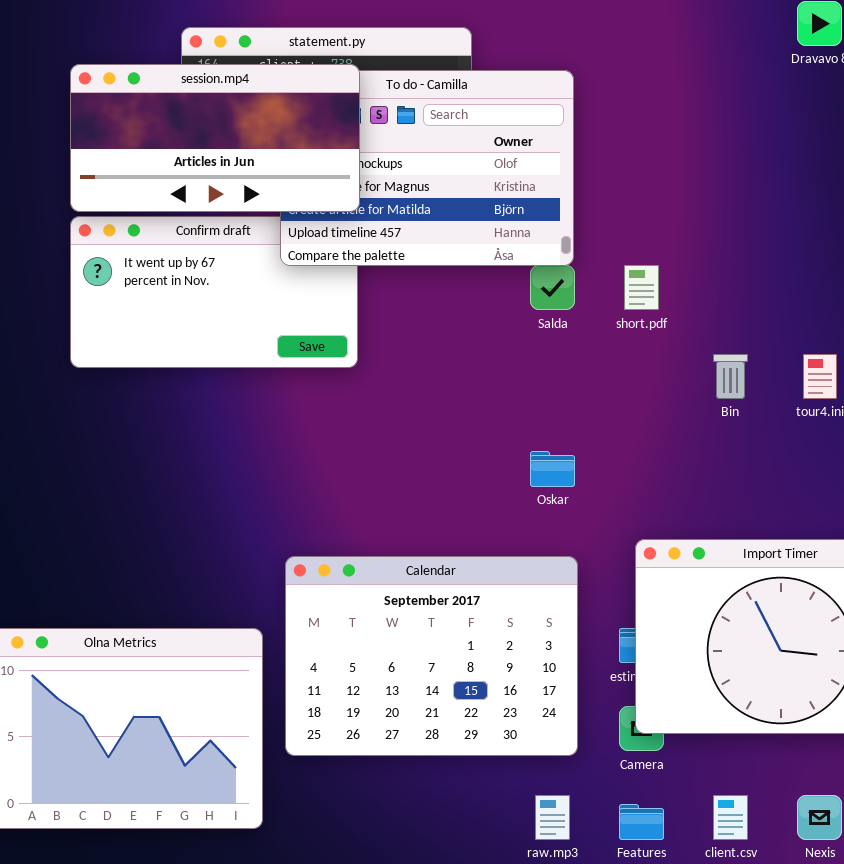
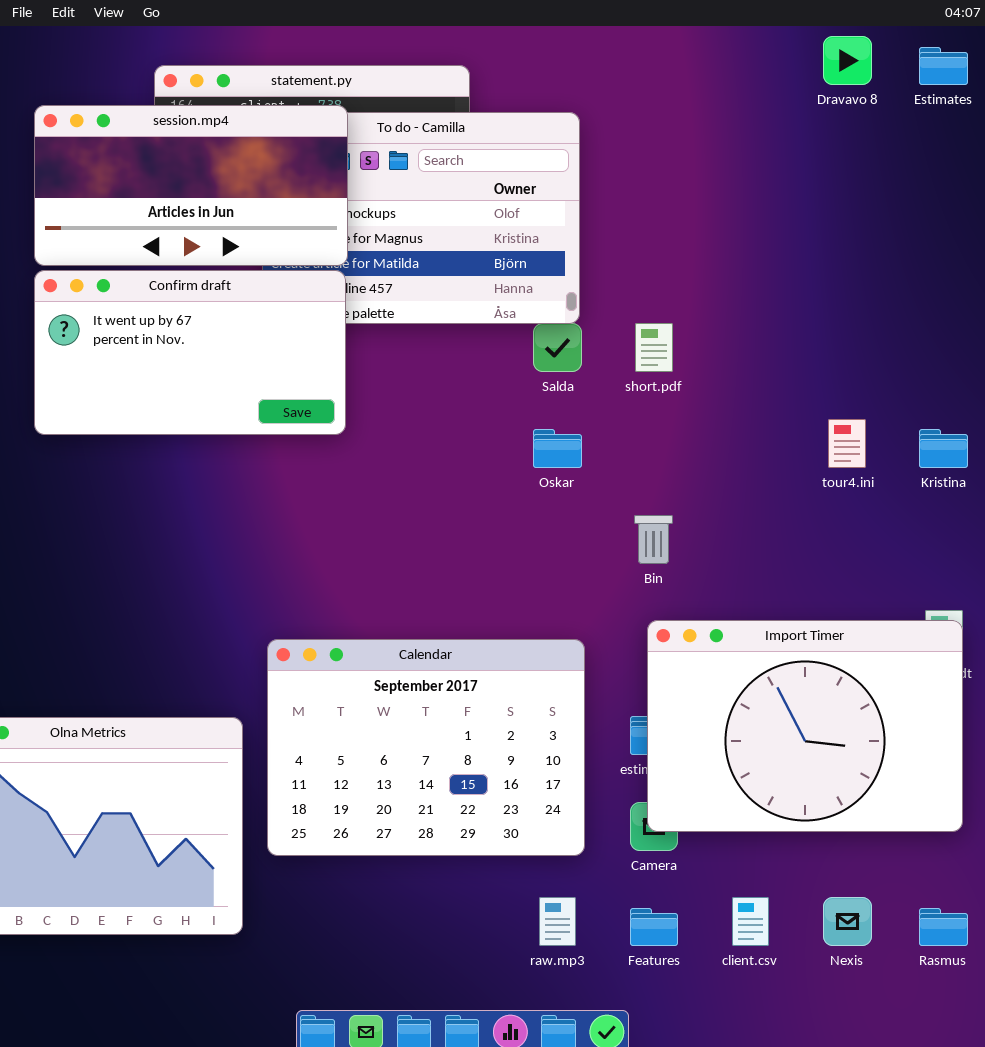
Confirm draft: [70,216,358,368] -> [34,270,346,435], raised
Bin: [713,354,748,399] -> [634,515,673,564], moved
Oskar: [530,451,575,487] -> [533,429,582,468], moved

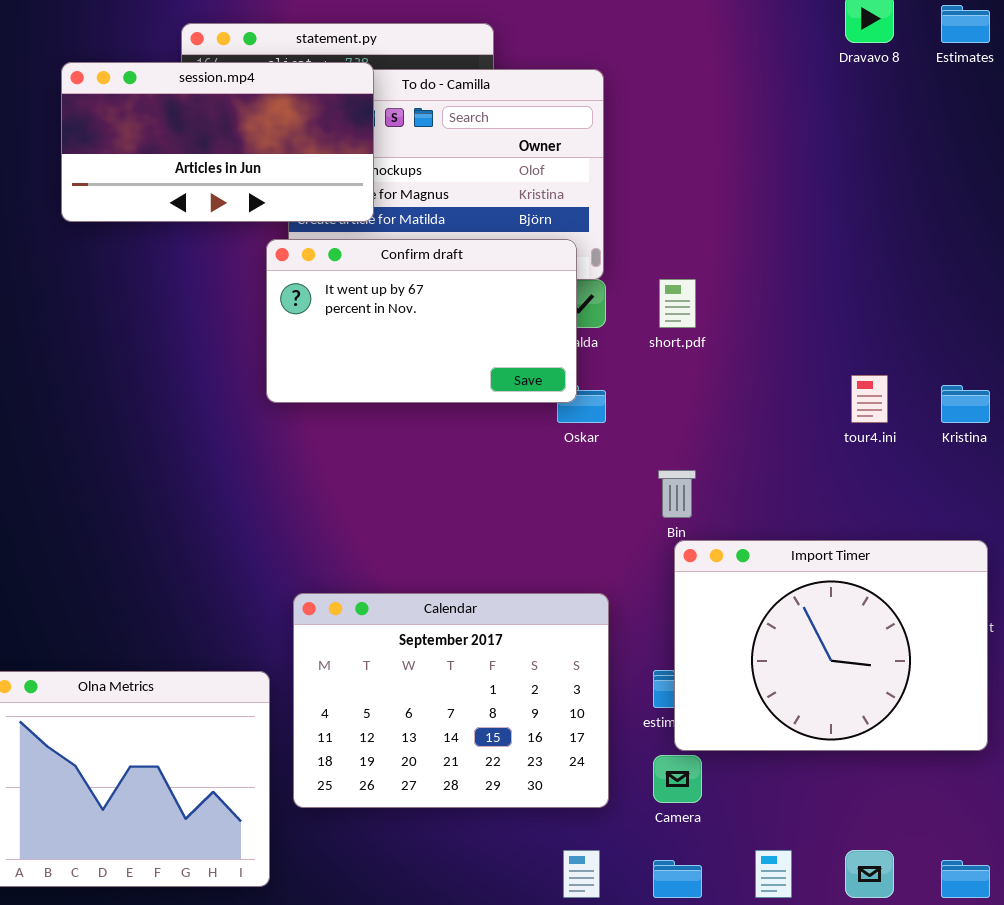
Confirm draft: [34,270,346,435] -> [266,239,577,403], moved
Import Timer: [647,620,963,832] -> [674,540,988,751], moved

